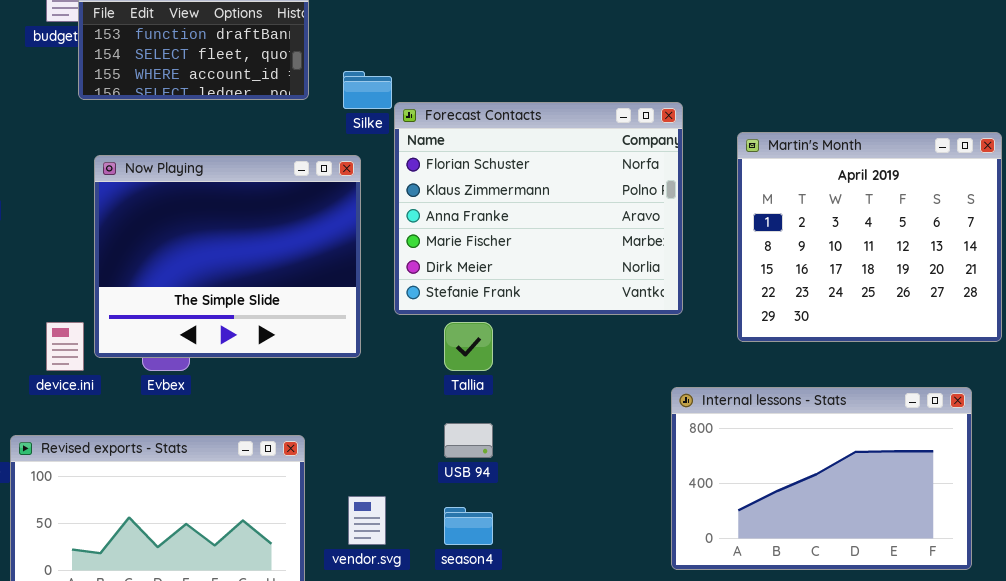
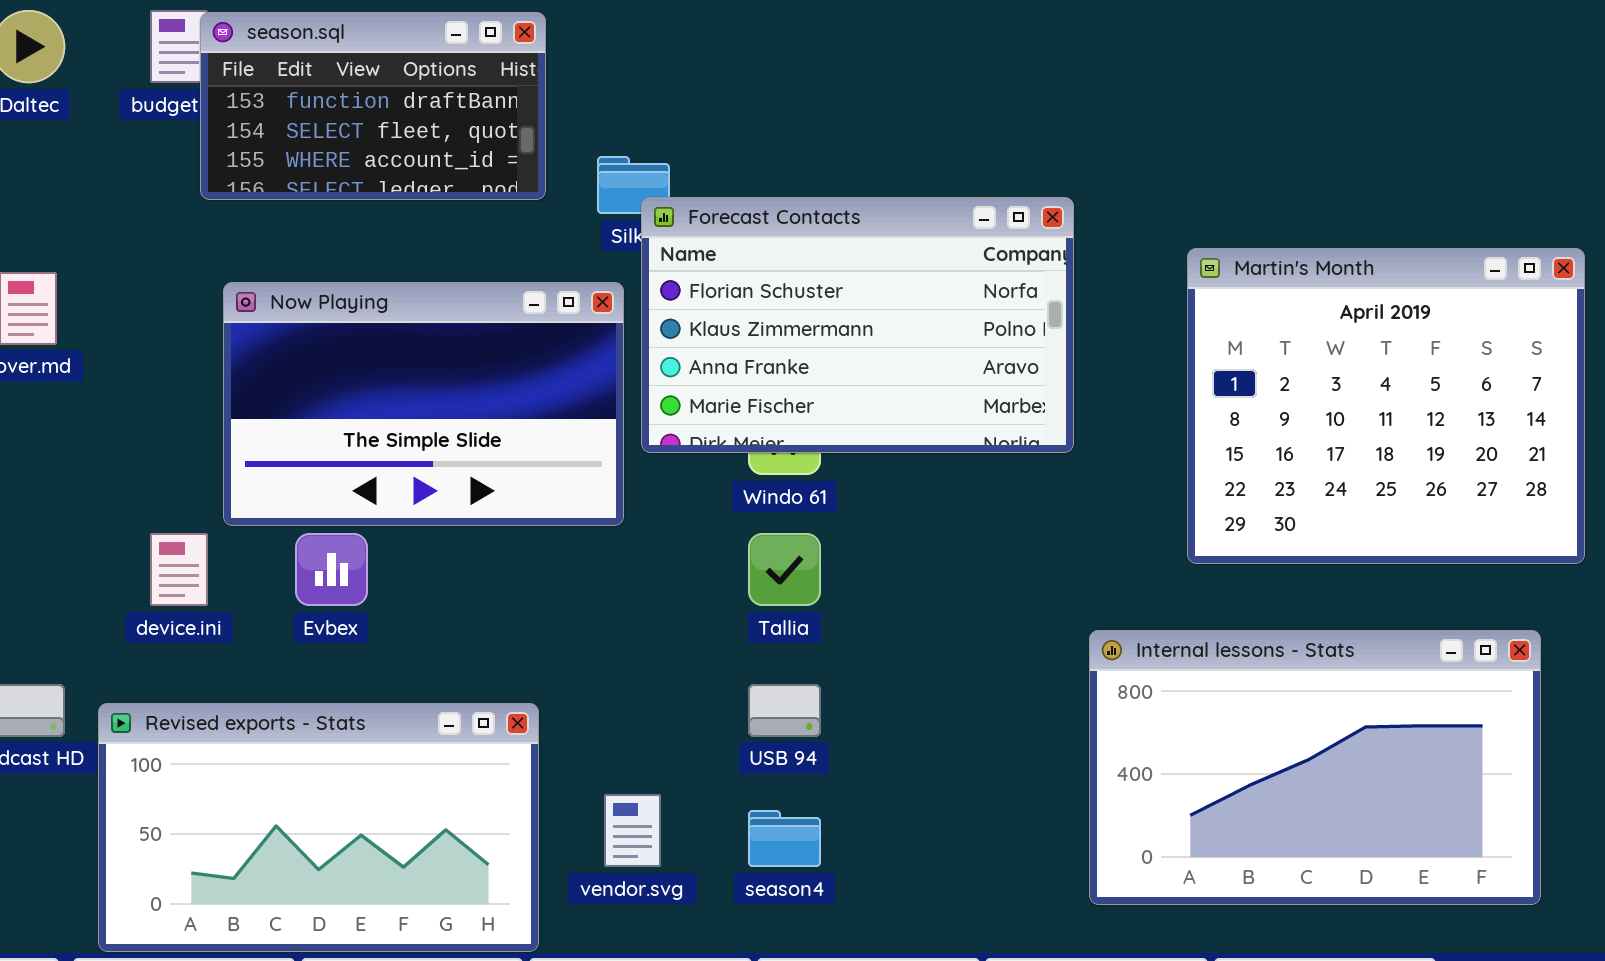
Forecast Contacts: [394,102,683,315] -> [641,197,1074,453], moved, resized
Now Playing: [94,155,361,358] -> [223,282,624,526], resized

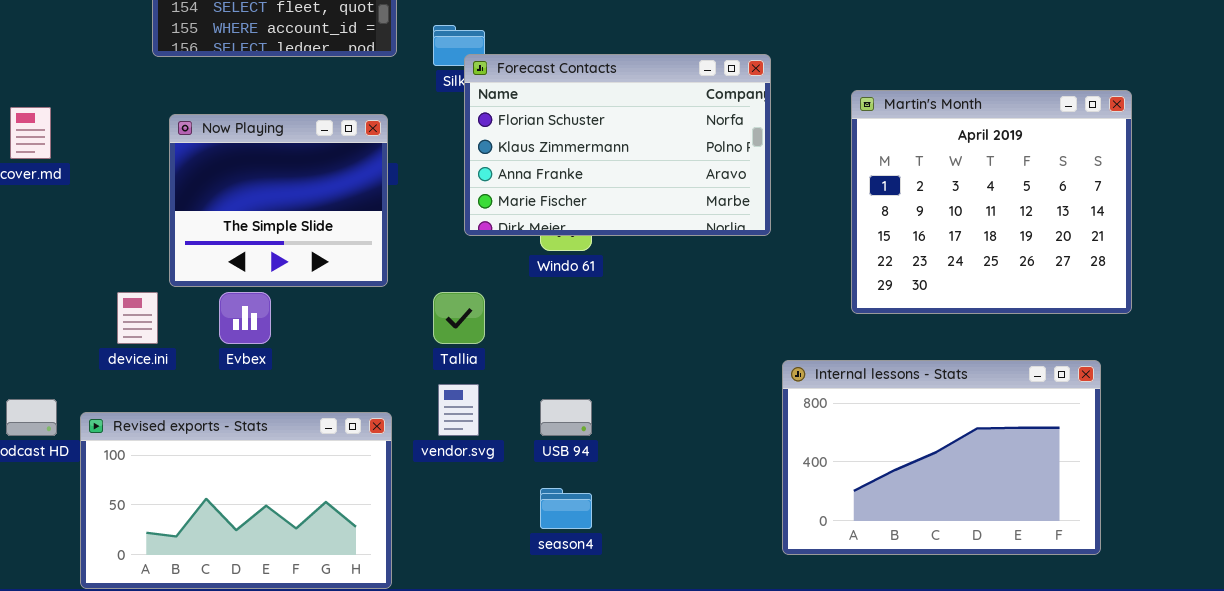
Now Playing: [223,282,624,526] -> [169,114,388,287], resized
Tallia: [748,533,821,606] -> [433,292,485,344], moved
vendor.svg: [604,794,661,867] -> [438,384,479,436], moved

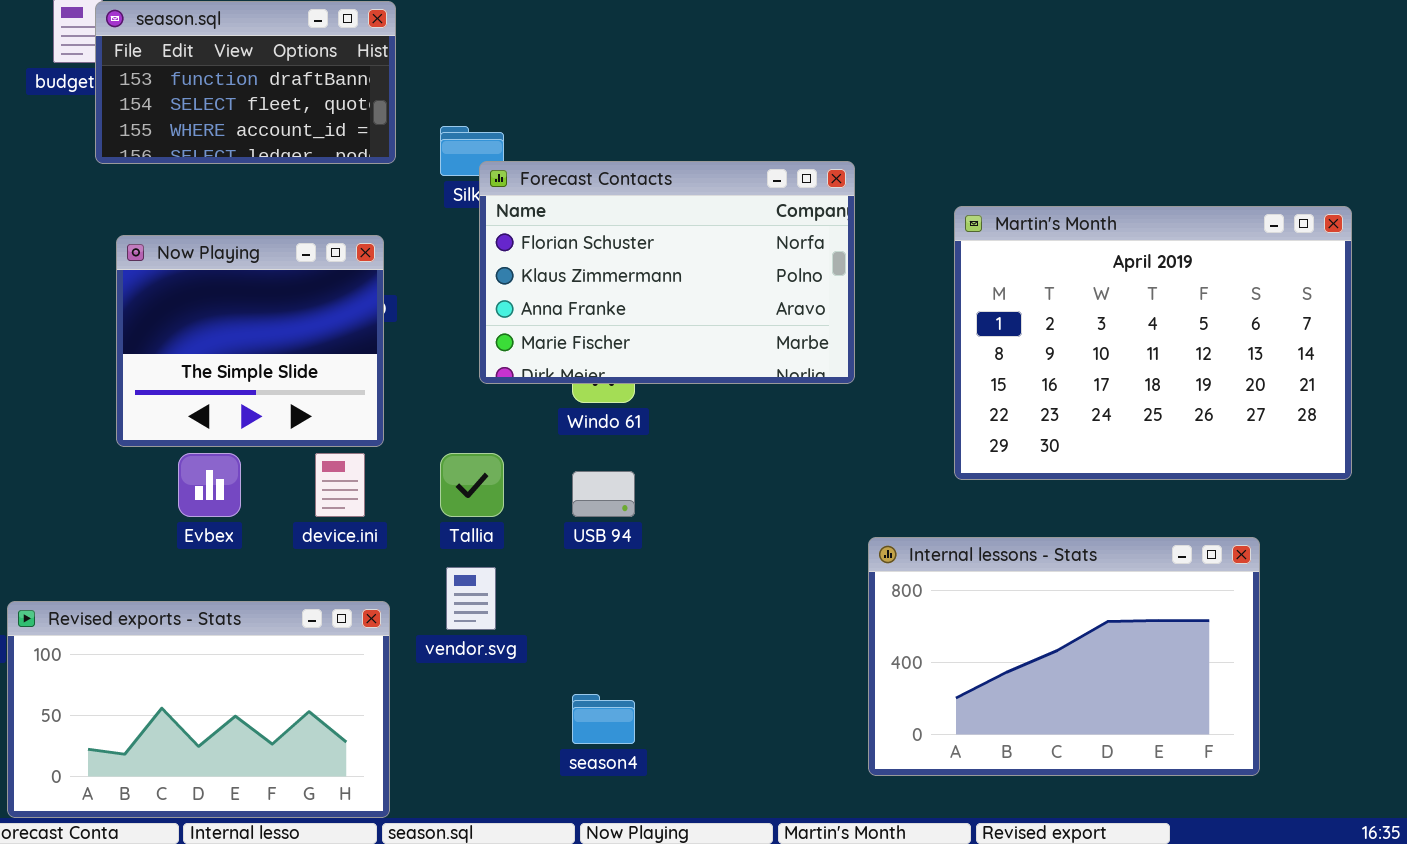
Martin's Month: [851,90,1132,314] -> [954,206,1352,480], resized
device.ini: [117,292,158,344] -> [315,453,365,517], moved
USB 94: [540,399,592,436] -> [572,471,635,517], moved

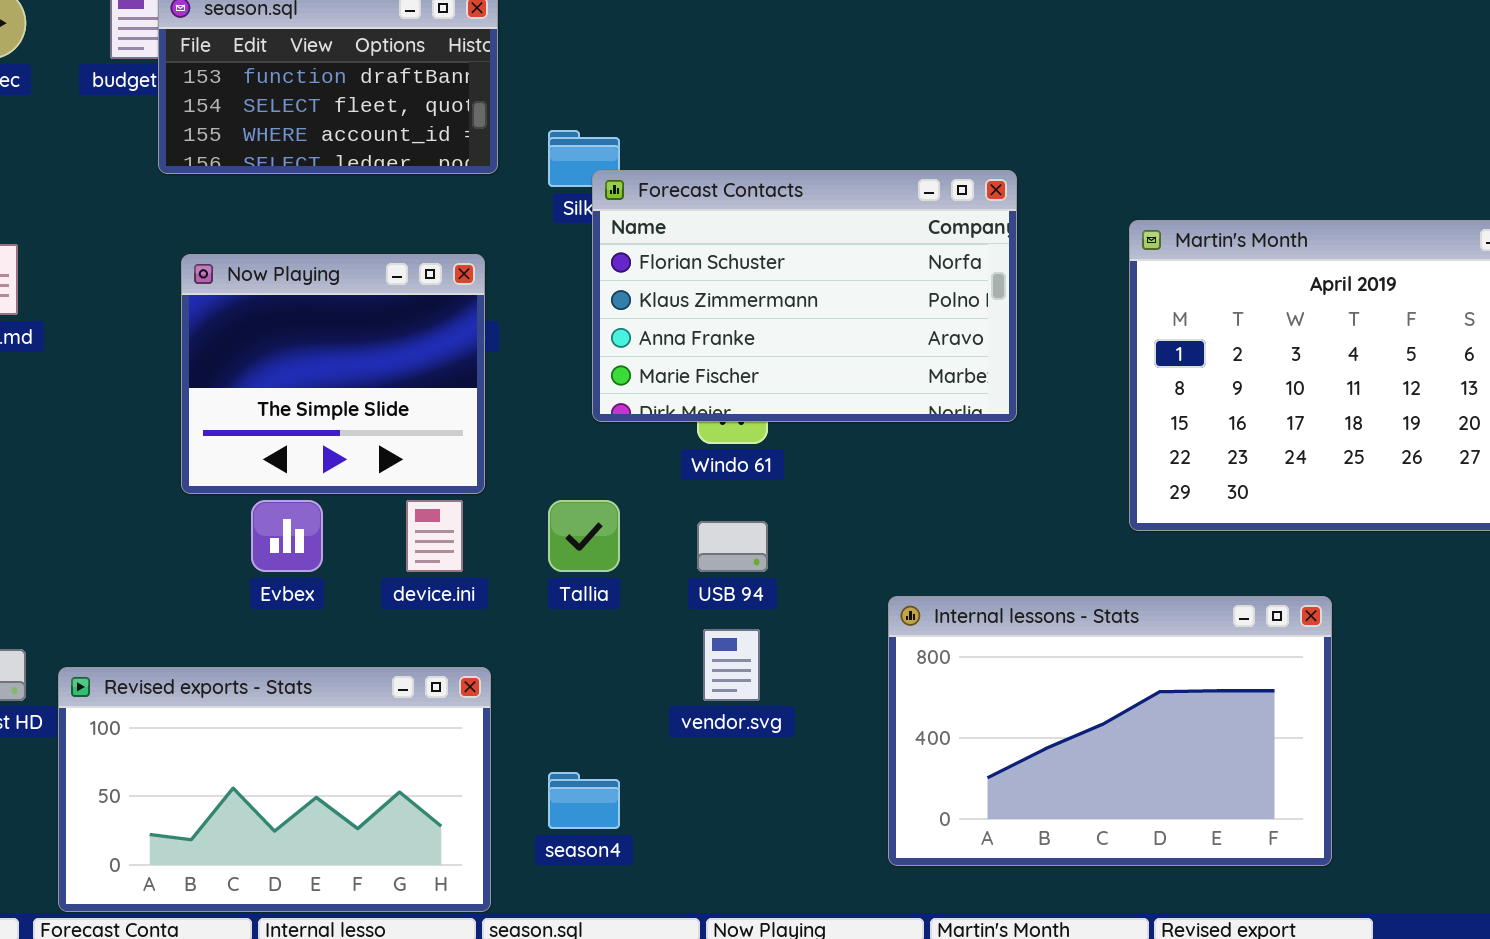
Internal lessons - Stats: [868,537,1260,776] -> [888,596,1332,866], moved
vendor.svg: [446,567,496,630] -> [703,629,760,701], moved
season4: [572,694,635,744] -> [548,772,620,829], moved

